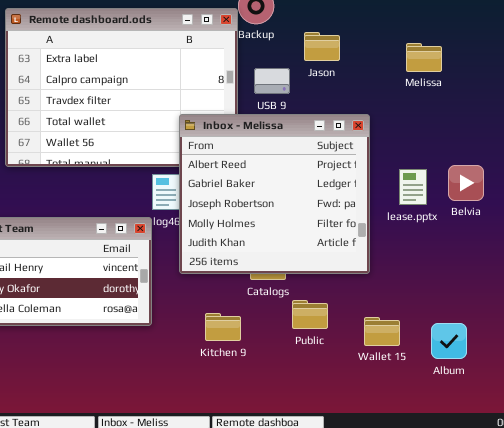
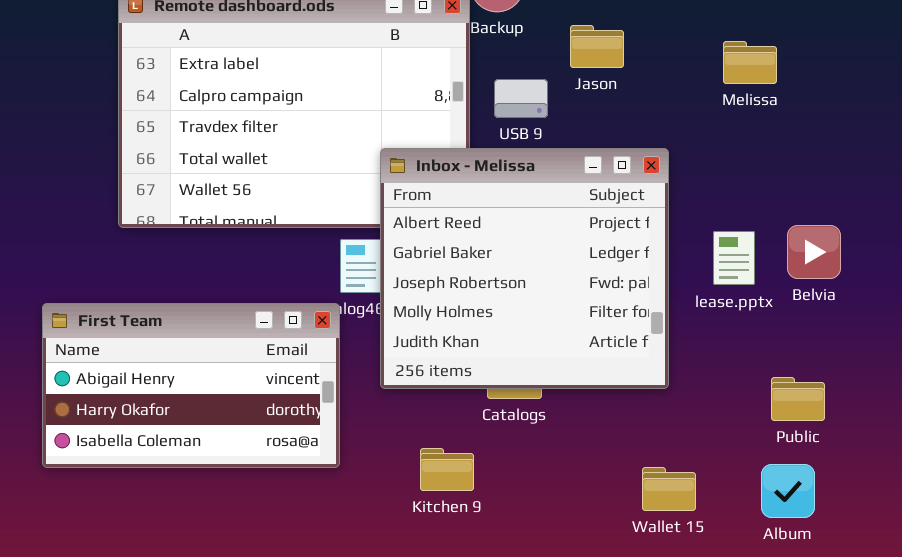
Public: [292,300,328,329] -> [771,377,825,421], moved
Wallet 15: [364,317,400,346] -> [642,467,696,511], moved

